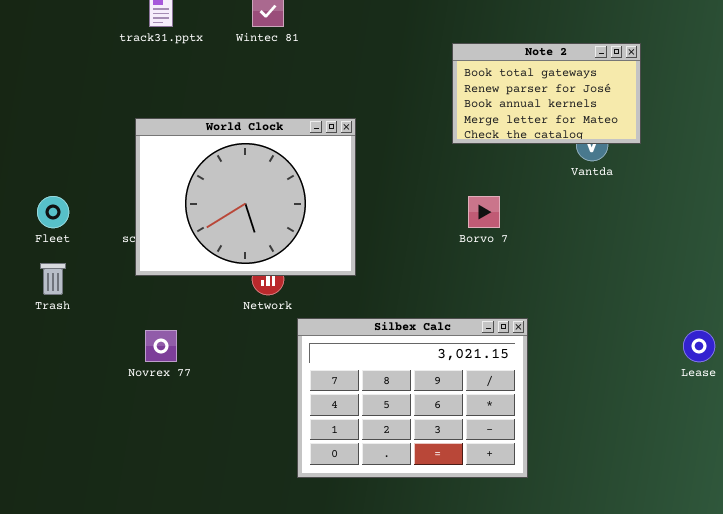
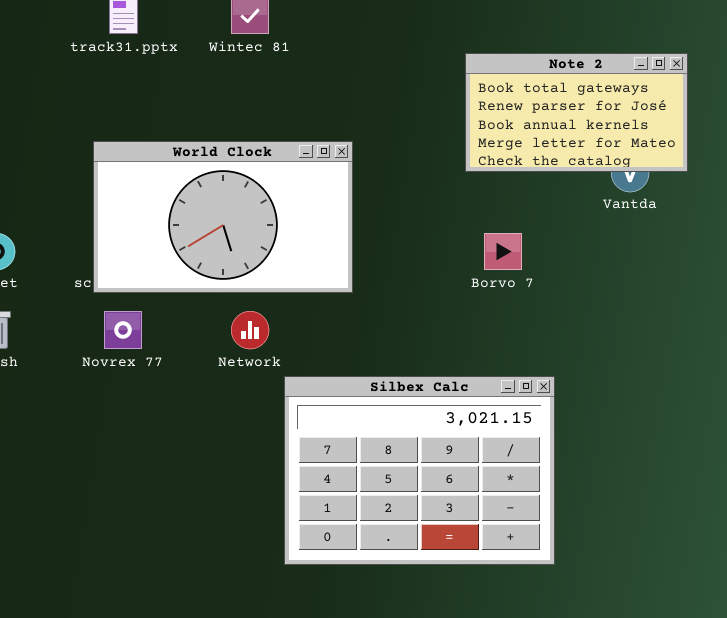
World Clock: [135,118,356,276] -> [93,141,353,293], resized
Novrex 77: [145,330,177,362] -> [104,311,142,349], moved

